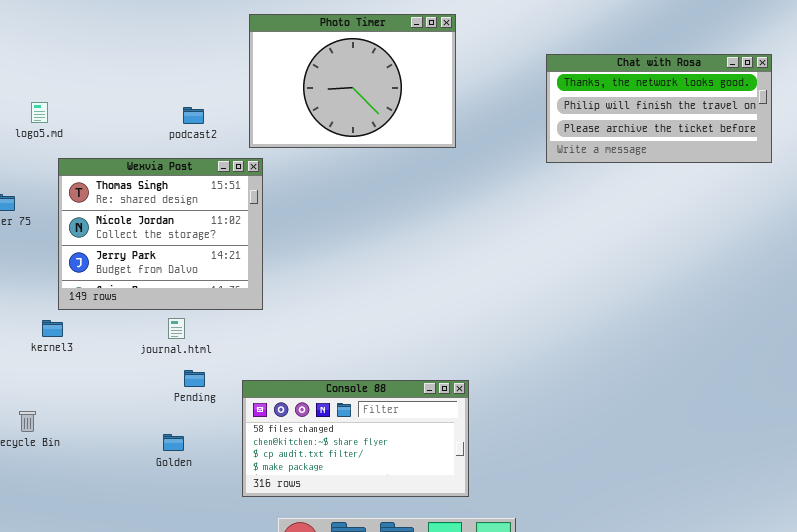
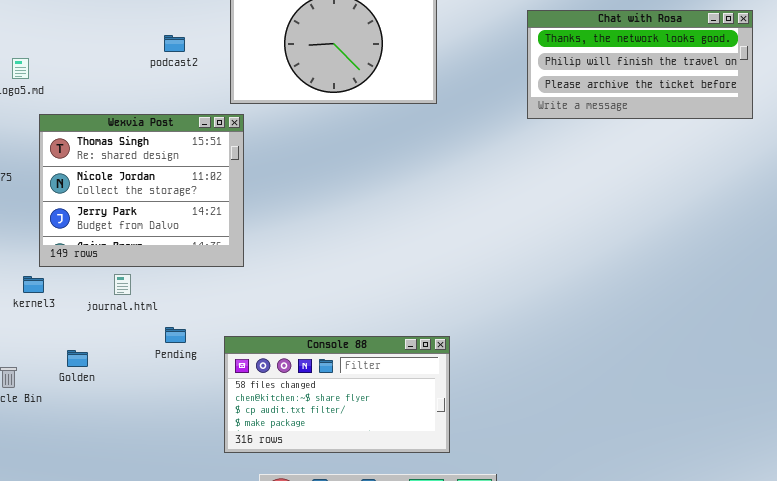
podcast2: [183,107,204,124] -> [164,35,185,52], moved
journal.html: [168,318,185,339] -> [114,274,131,295], moved
Golden: [163,434,184,451] -> [67,350,88,367], moved

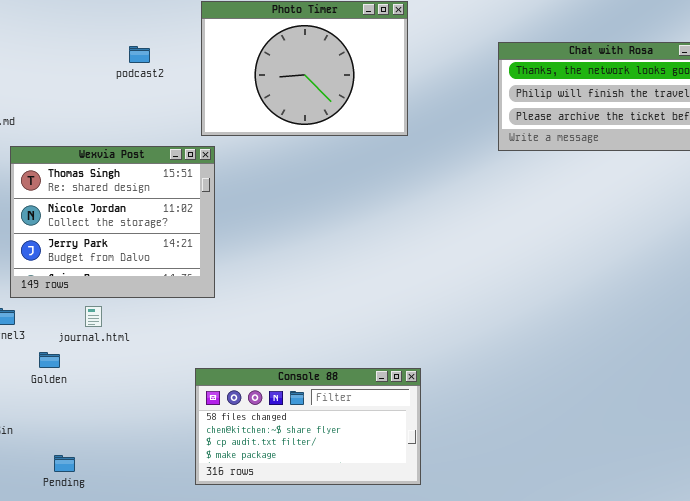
podcast2: [164,35,185,52] -> [129,46,150,63], moved
Pending: [165,327,186,343] -> [54,455,75,472], moved
Golden: [67,350,88,367] -> [39,352,60,368], moved

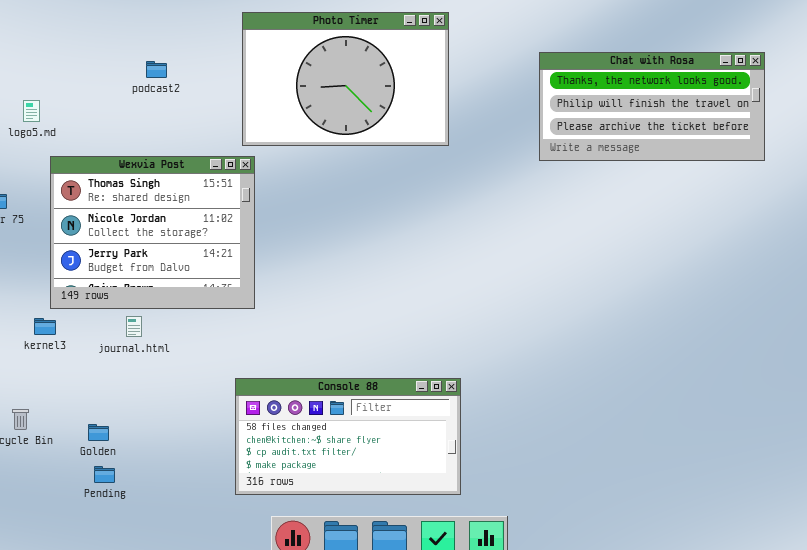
podcast2: [129,46,150,63] -> [146,61,167,78], moved
Golden: [39,352,60,368] -> [88,424,109,441], moved

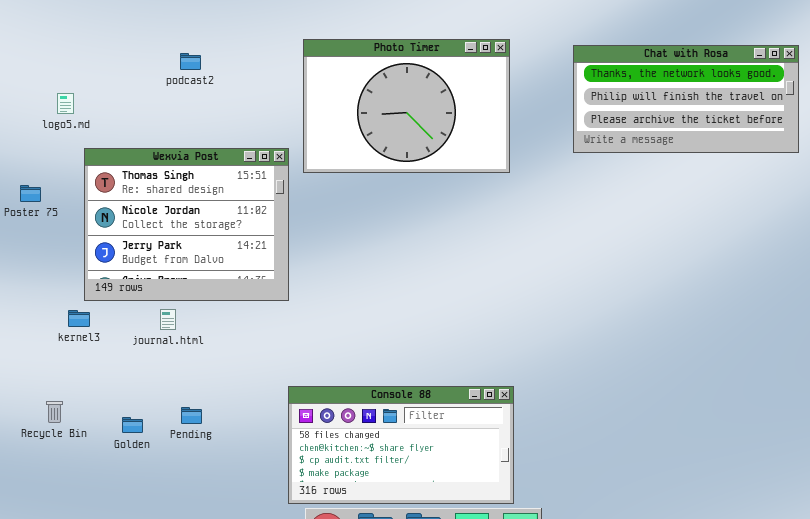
Photo Timer: [242,12,449,146] -> [303,39,510,173], moved
Console 88: [235,378,461,495] -> [288,386,514,504], moved
Pending: [94,466,115,483] -> [181,407,202,424], moved

